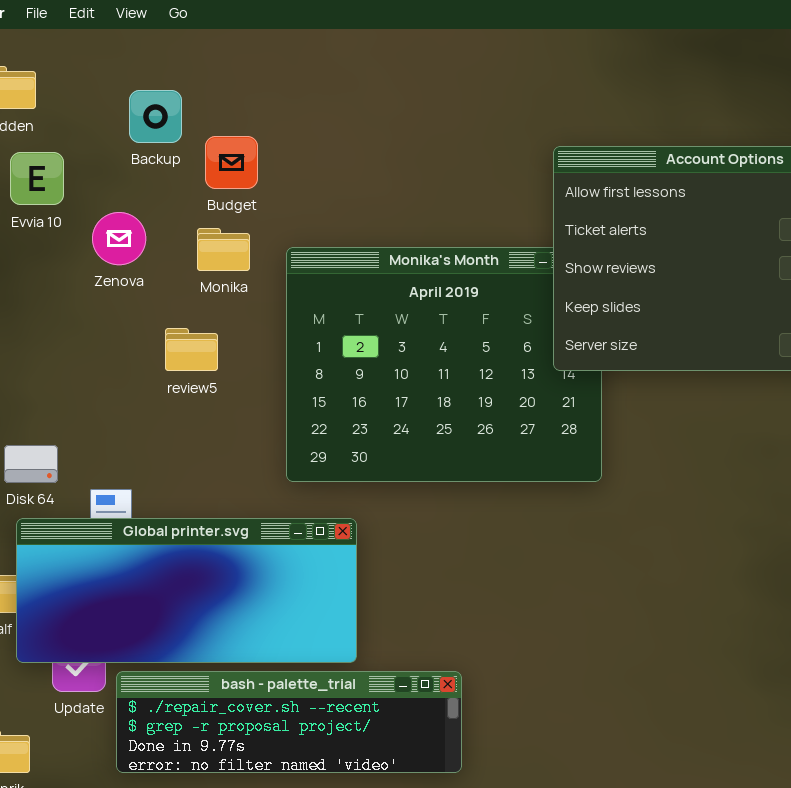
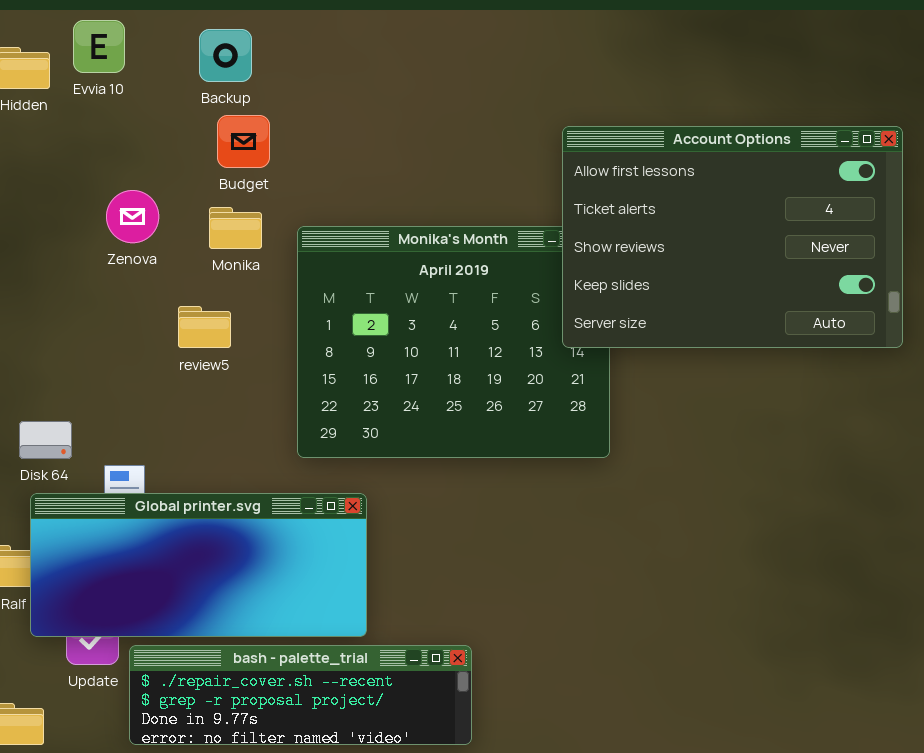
Backup: [129,90,182,143] -> [199,29,252,82], moved
Evvia 10: [10,152,64,205] -> [73,20,125,73], moved

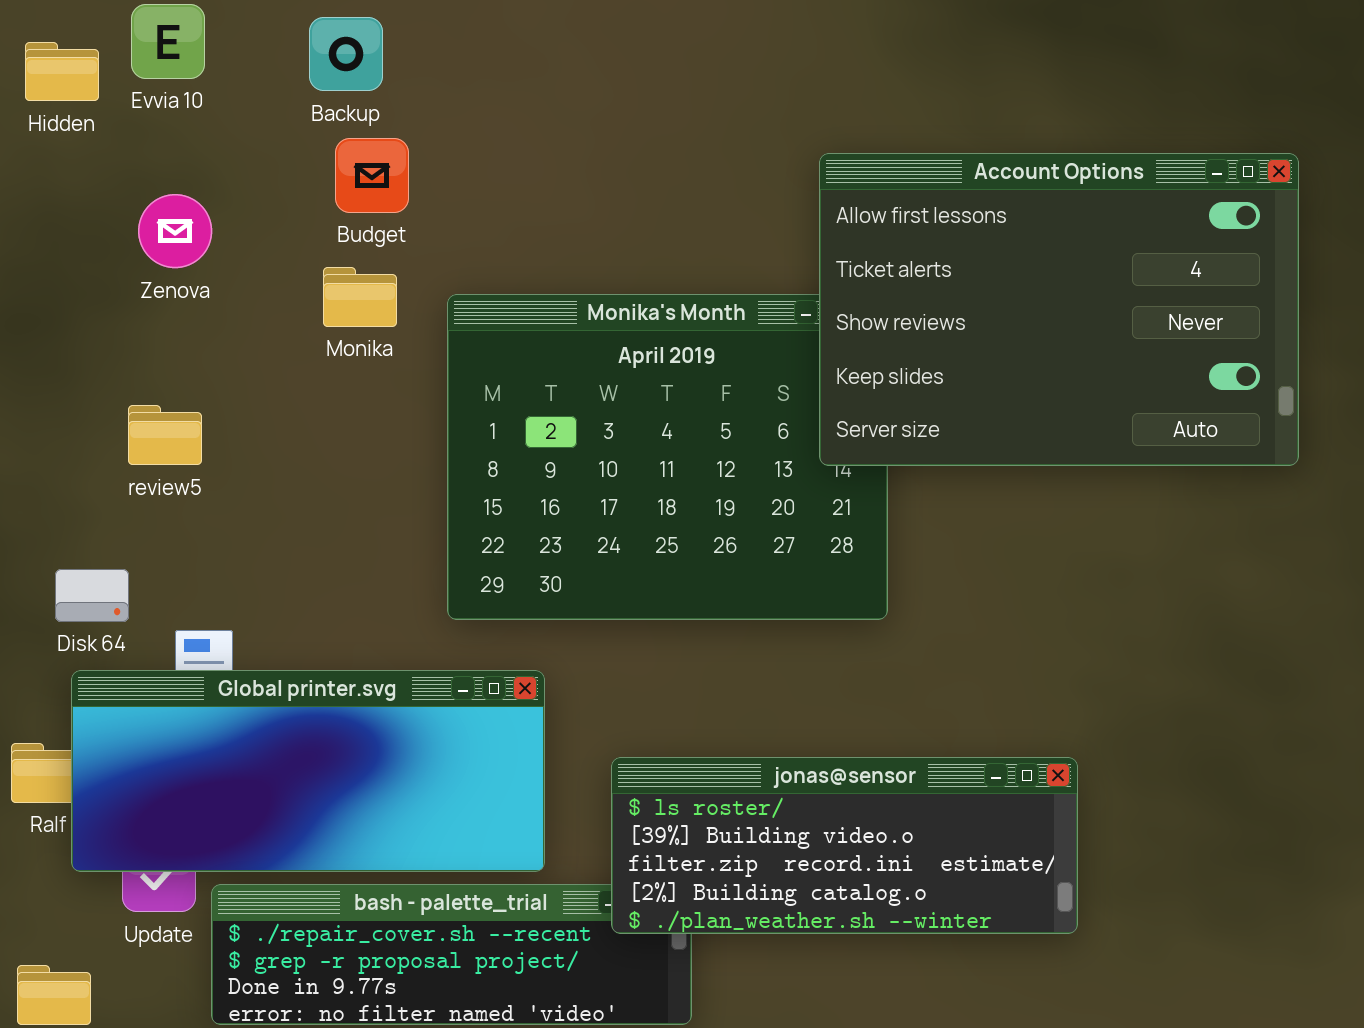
Zenova: [106,190,159,243] -> [138,194,212,268], moved
review5: [178,306,231,348] -> [128,405,202,465], moved
jonas@sensor: none -> [611,757,1078,934], opened

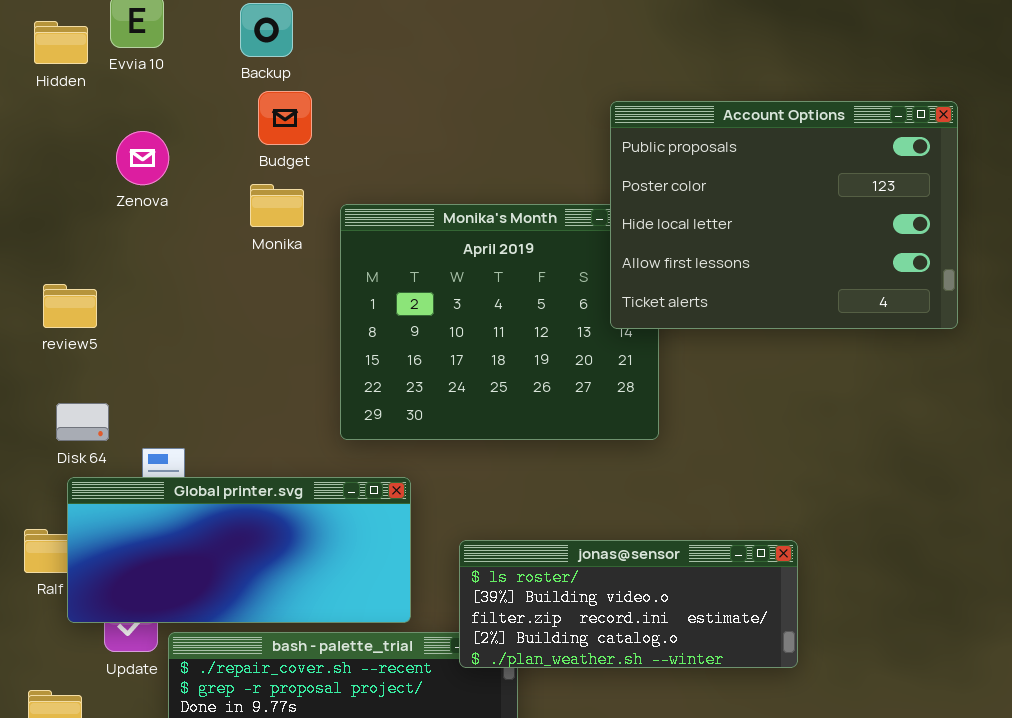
Account Options: [819,153,1299,466] -> [610,101,958,329], scrolled up 3 rows
review5: [128,405,202,465] -> [43,284,97,328], moved

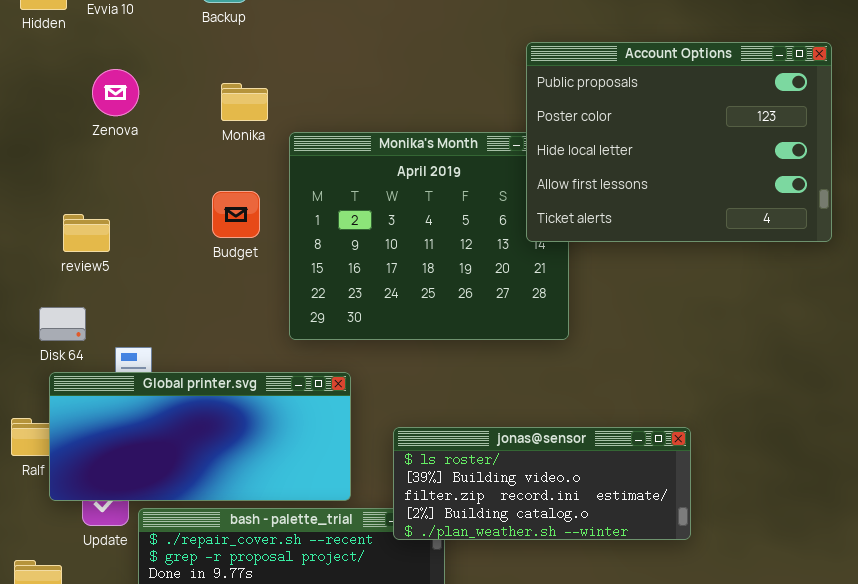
Budget: [258,91,312,145] -> [212,191,260,238], moved
Monika: [250,184,304,227] -> [221,83,268,121], moved
review5: [43,284,97,328] -> [63,214,110,252], moved

